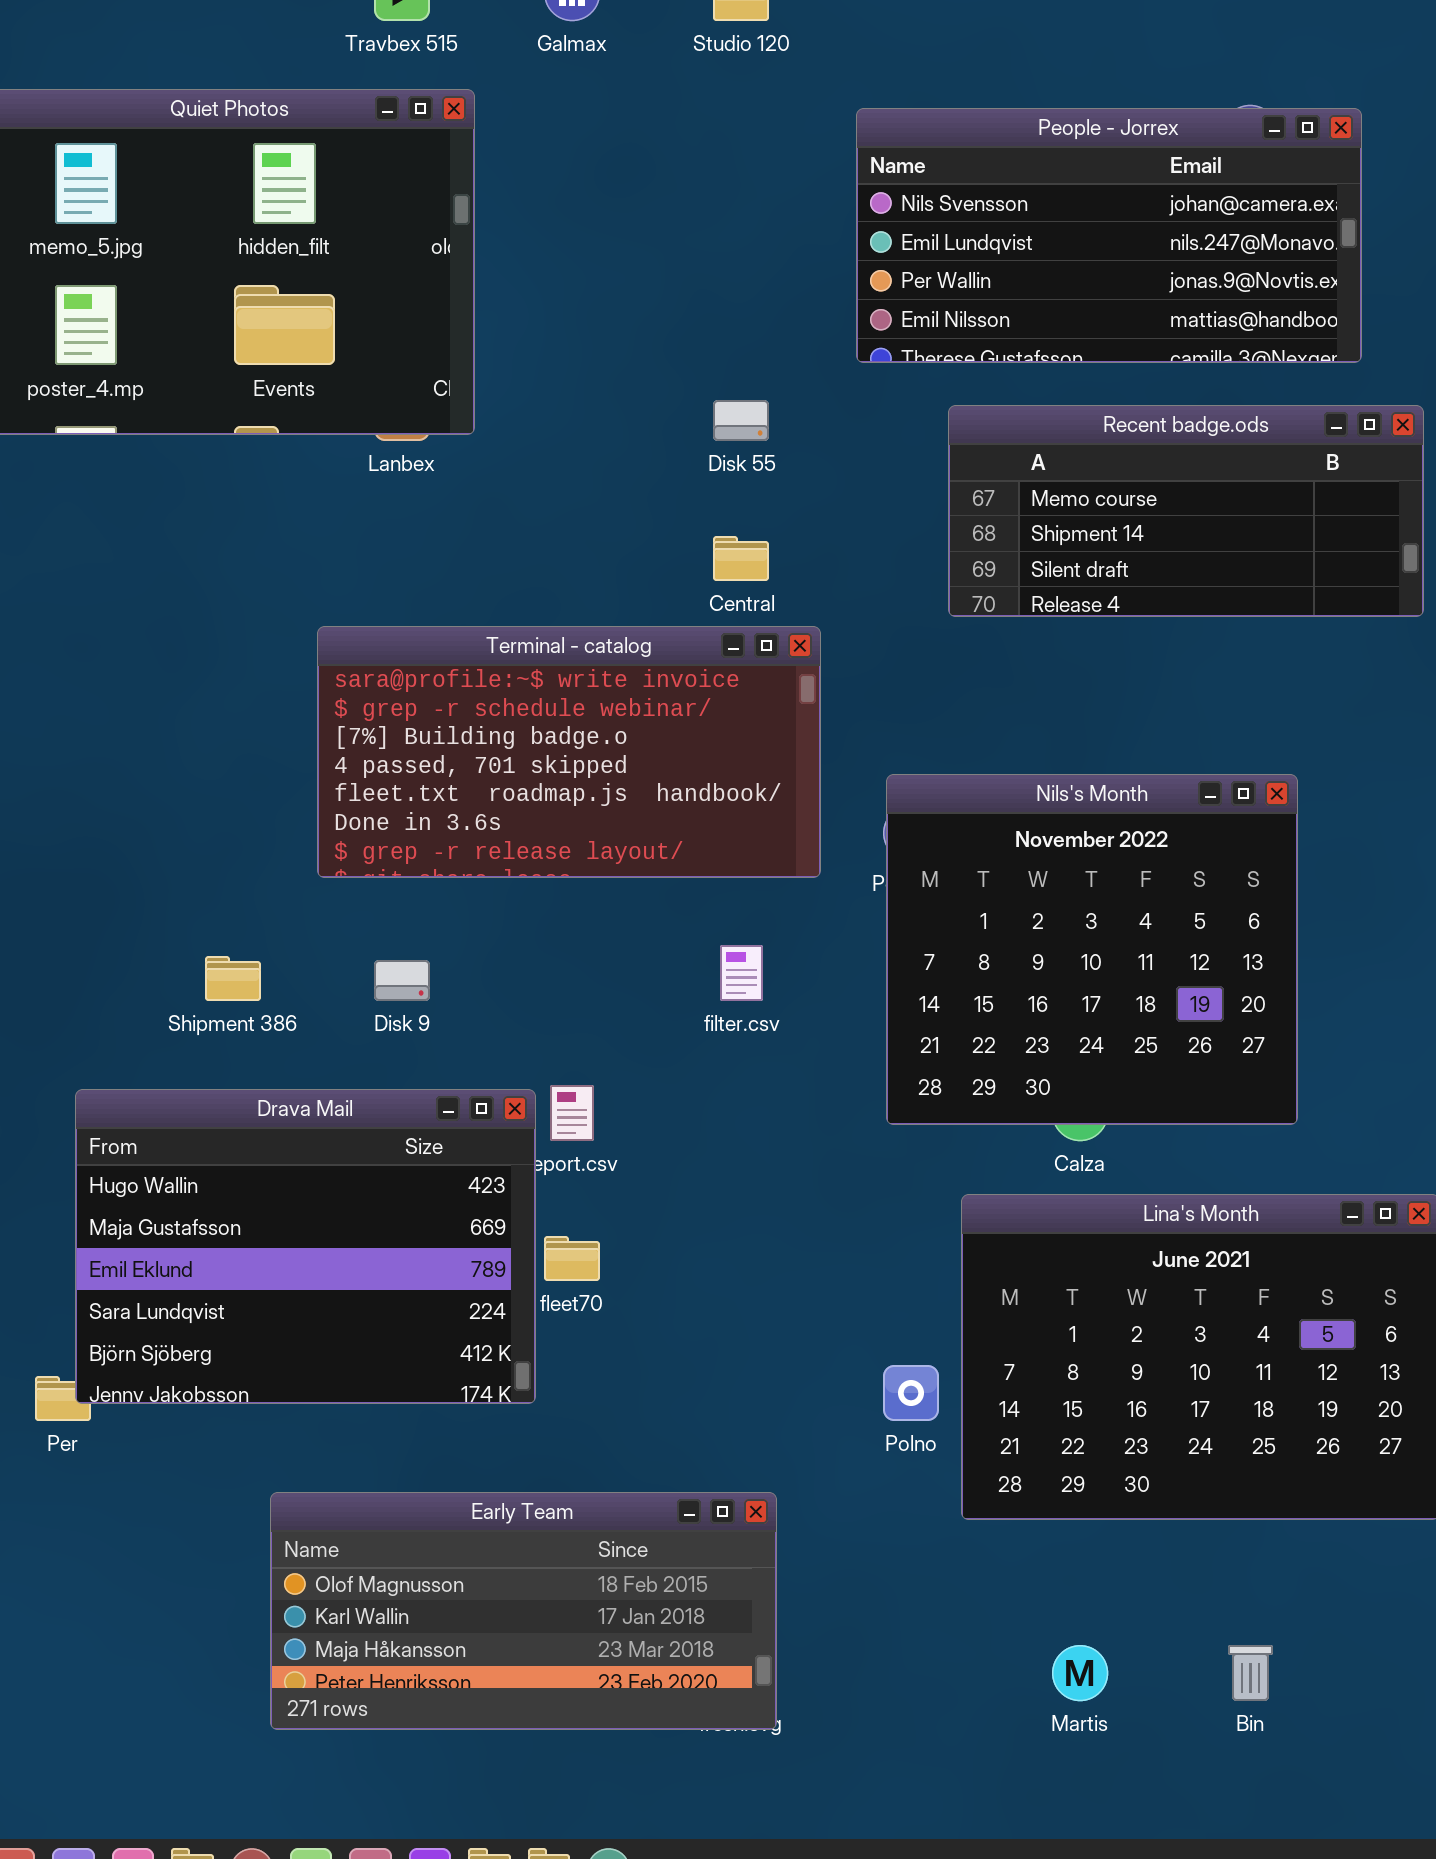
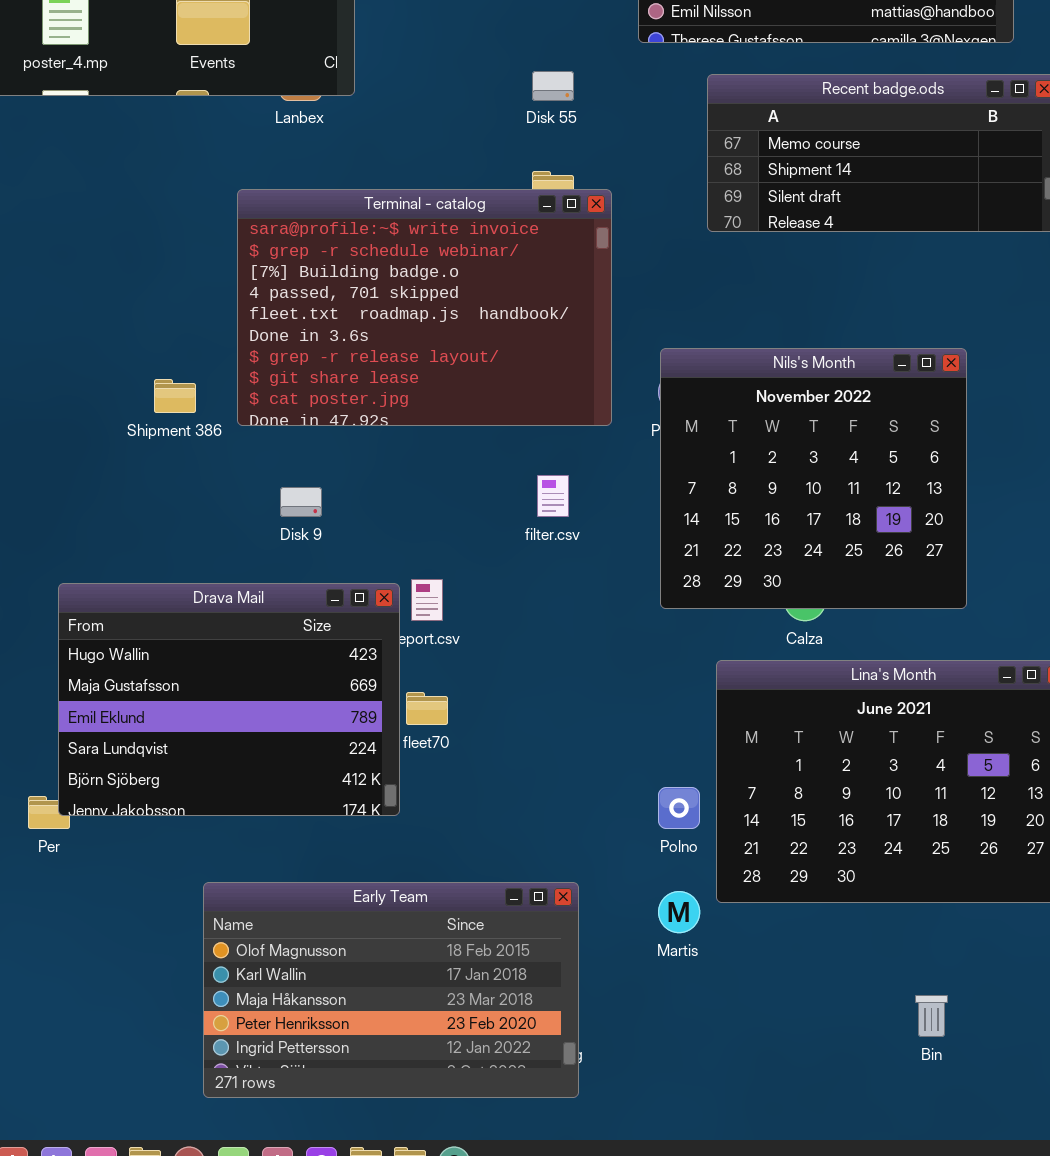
Terminal - catalog: [317,626,821,878] -> [237,189,612,426], resized
Shipment 386: [205,956,261,1001] -> [154,379,196,413], moved
Early Team: [270,1492,777,1730] -> [203,882,579,1098], resized
Martis: [1052,1645,1108,1701] -> [658,891,700,933], moved

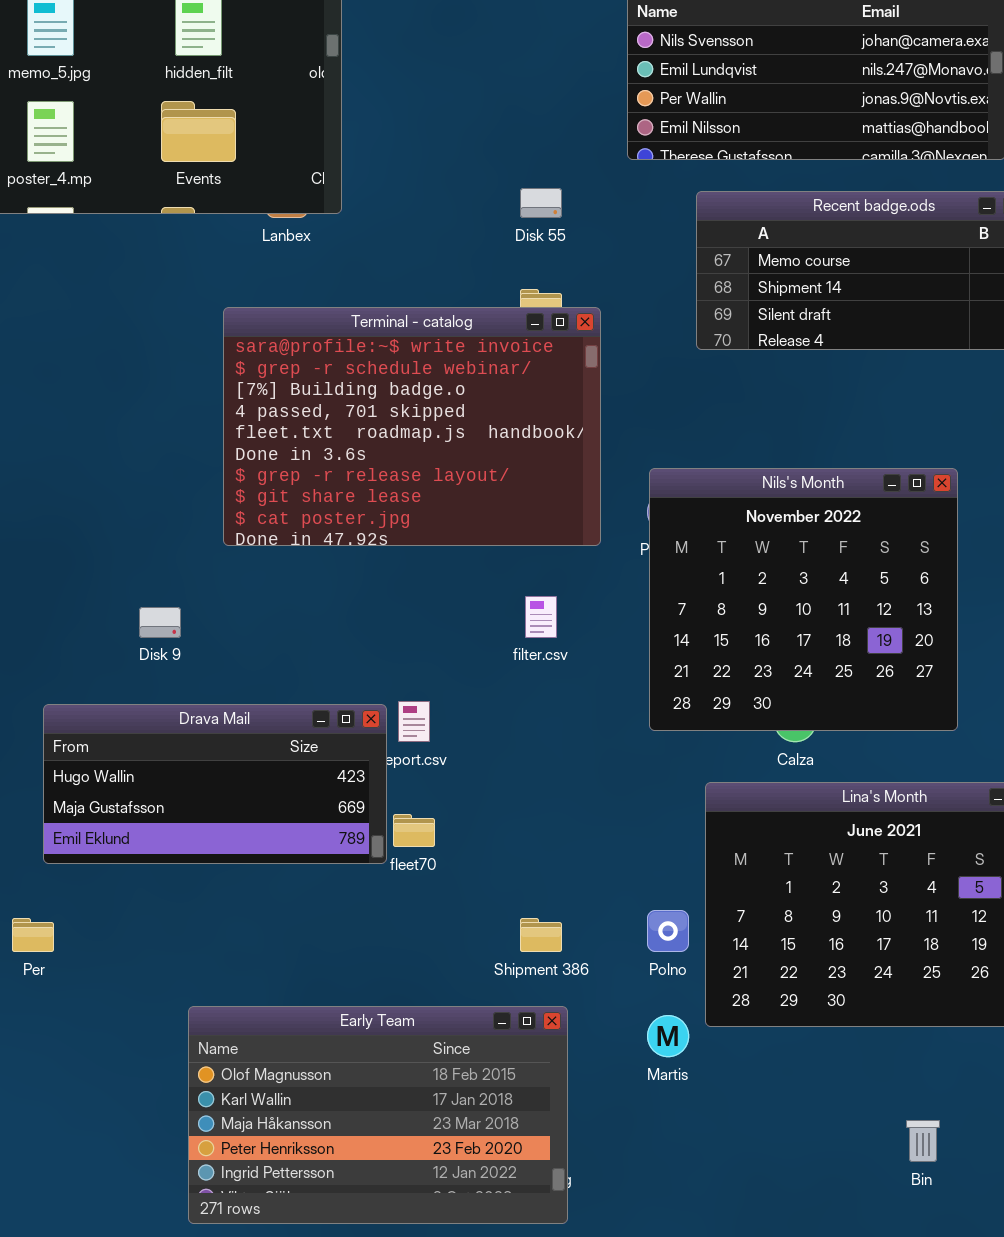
Shipment 386: [154,379,196,413] -> [520,918,562,952], moved
Disk 9: [280,487,322,517] -> [139,607,181,638], moved
Drava Mail: [58,583,400,816] -> [43,704,387,864], resized

